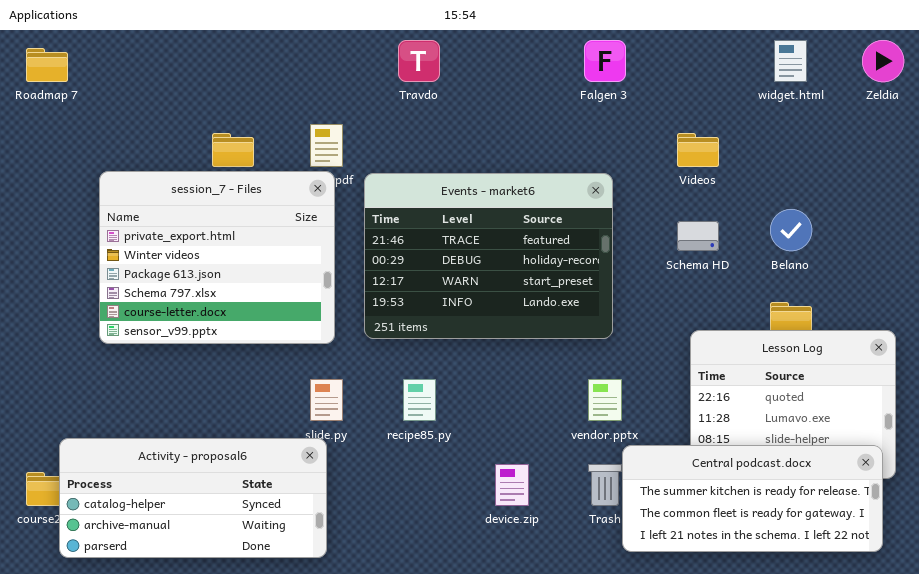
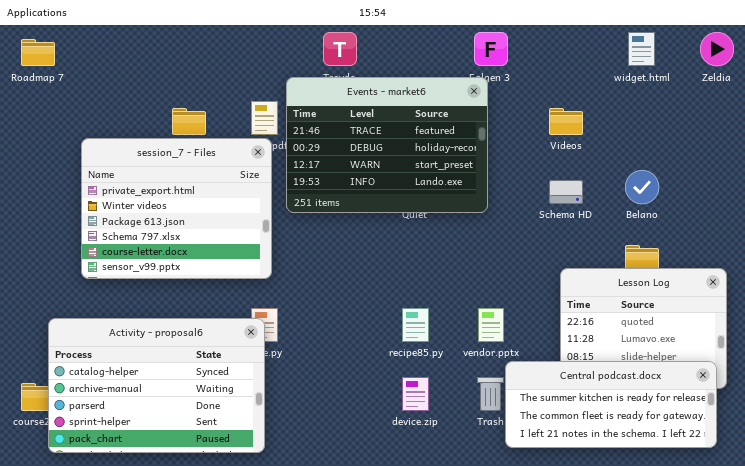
Events - market6: [364,173,613,339] -> [286,77,488,213], moved
recipe85.py: [403,379,436,421] -> [402,308,429,342], moved
Activity - proposal6: [59,438,327,558] -> [48,318,265,453], resized

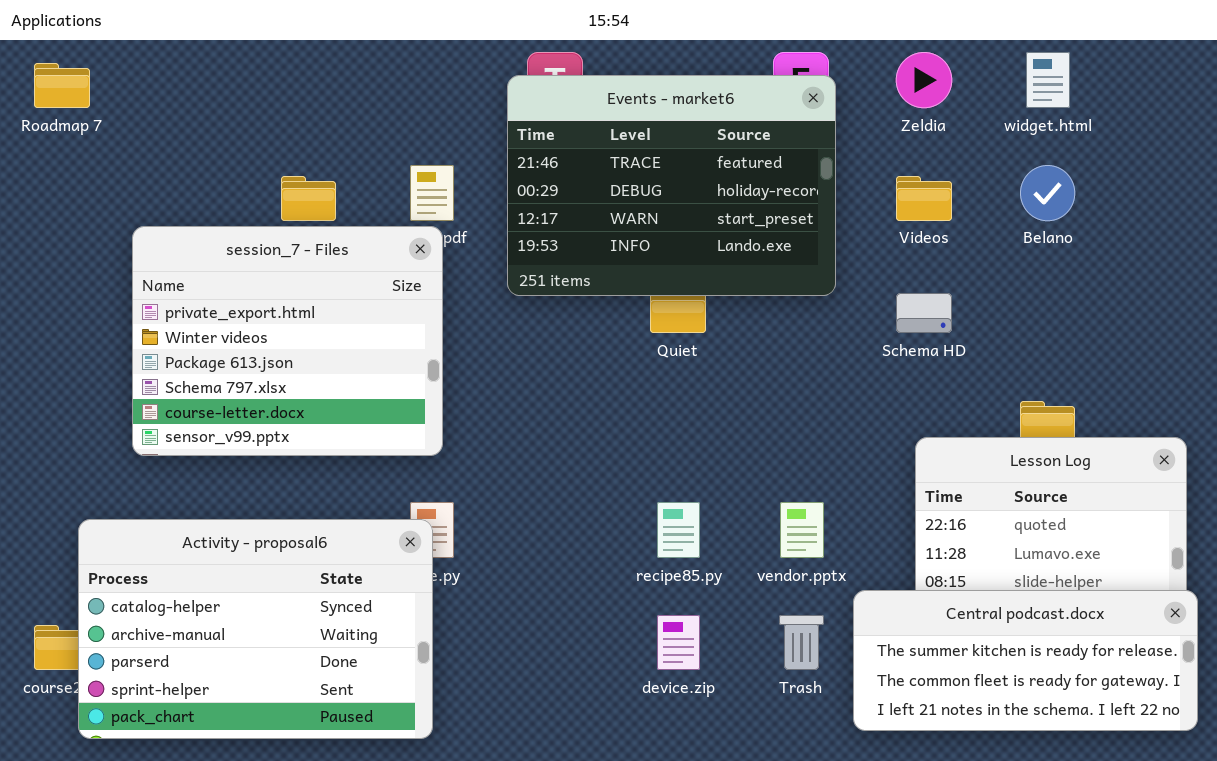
Zeldia: [700,32,734,66] -> [896,52,952,108], moved
Events - market6: [286,77,488,213] -> [507,75,836,296], moved
Belano: [625,170,659,204] -> [1020,165,1075,221], moved
Central podcast.docx: [505,361,717,448] -> [853,590,1198,731], moved

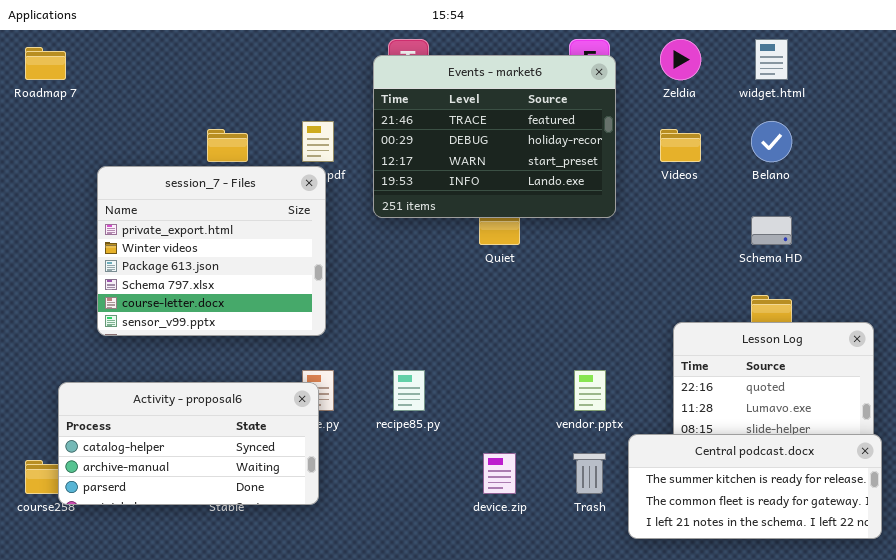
Schema HD: [896,293,952,333] -> [751,216,792,245], moved
recipe85.py: [657,502,700,558] -> [393,370,425,411], moved
Activity - proposal6: [78,519,433,739] -> [58,382,319,505], resized

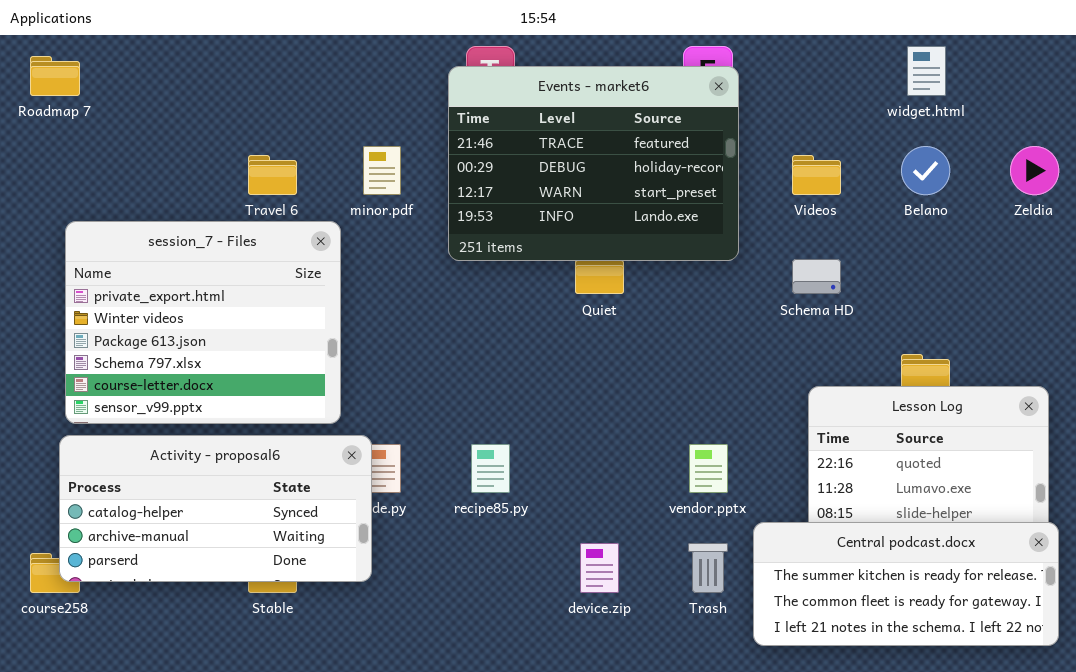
Zeldia: [660,39,701,80] -> [1010,146,1059,195], moved
session_7 - Files: [97,166,326,336] -> [65,221,341,424], moved
Schema HD: [751,216,792,245] -> [792,259,841,294], moved
Activity - proposal6: [58,382,319,505] -> [59,435,372,582], moved

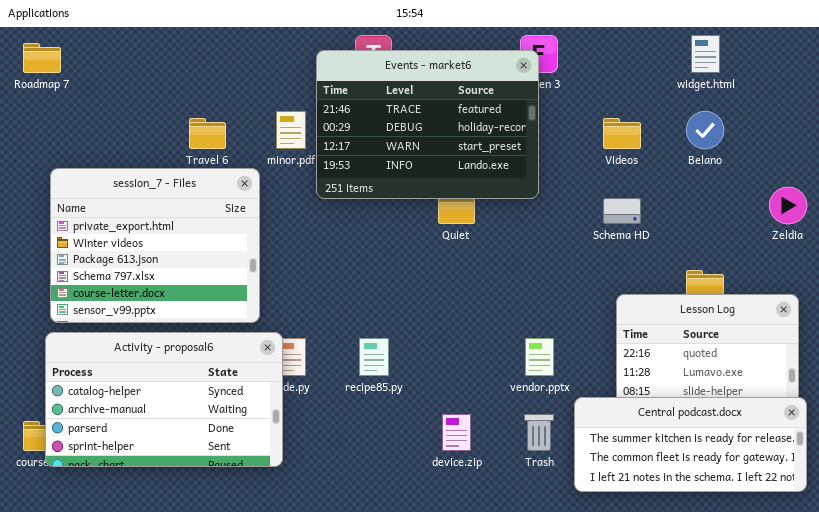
Events - market6: [448,66,739,261] -> [316,50,539,199], moved
Zeldia: [1010,146,1059,195] -> [769,187,807,224], moved
Activity - proposal6: [59,435,372,582] -> [45,332,283,467], resized

